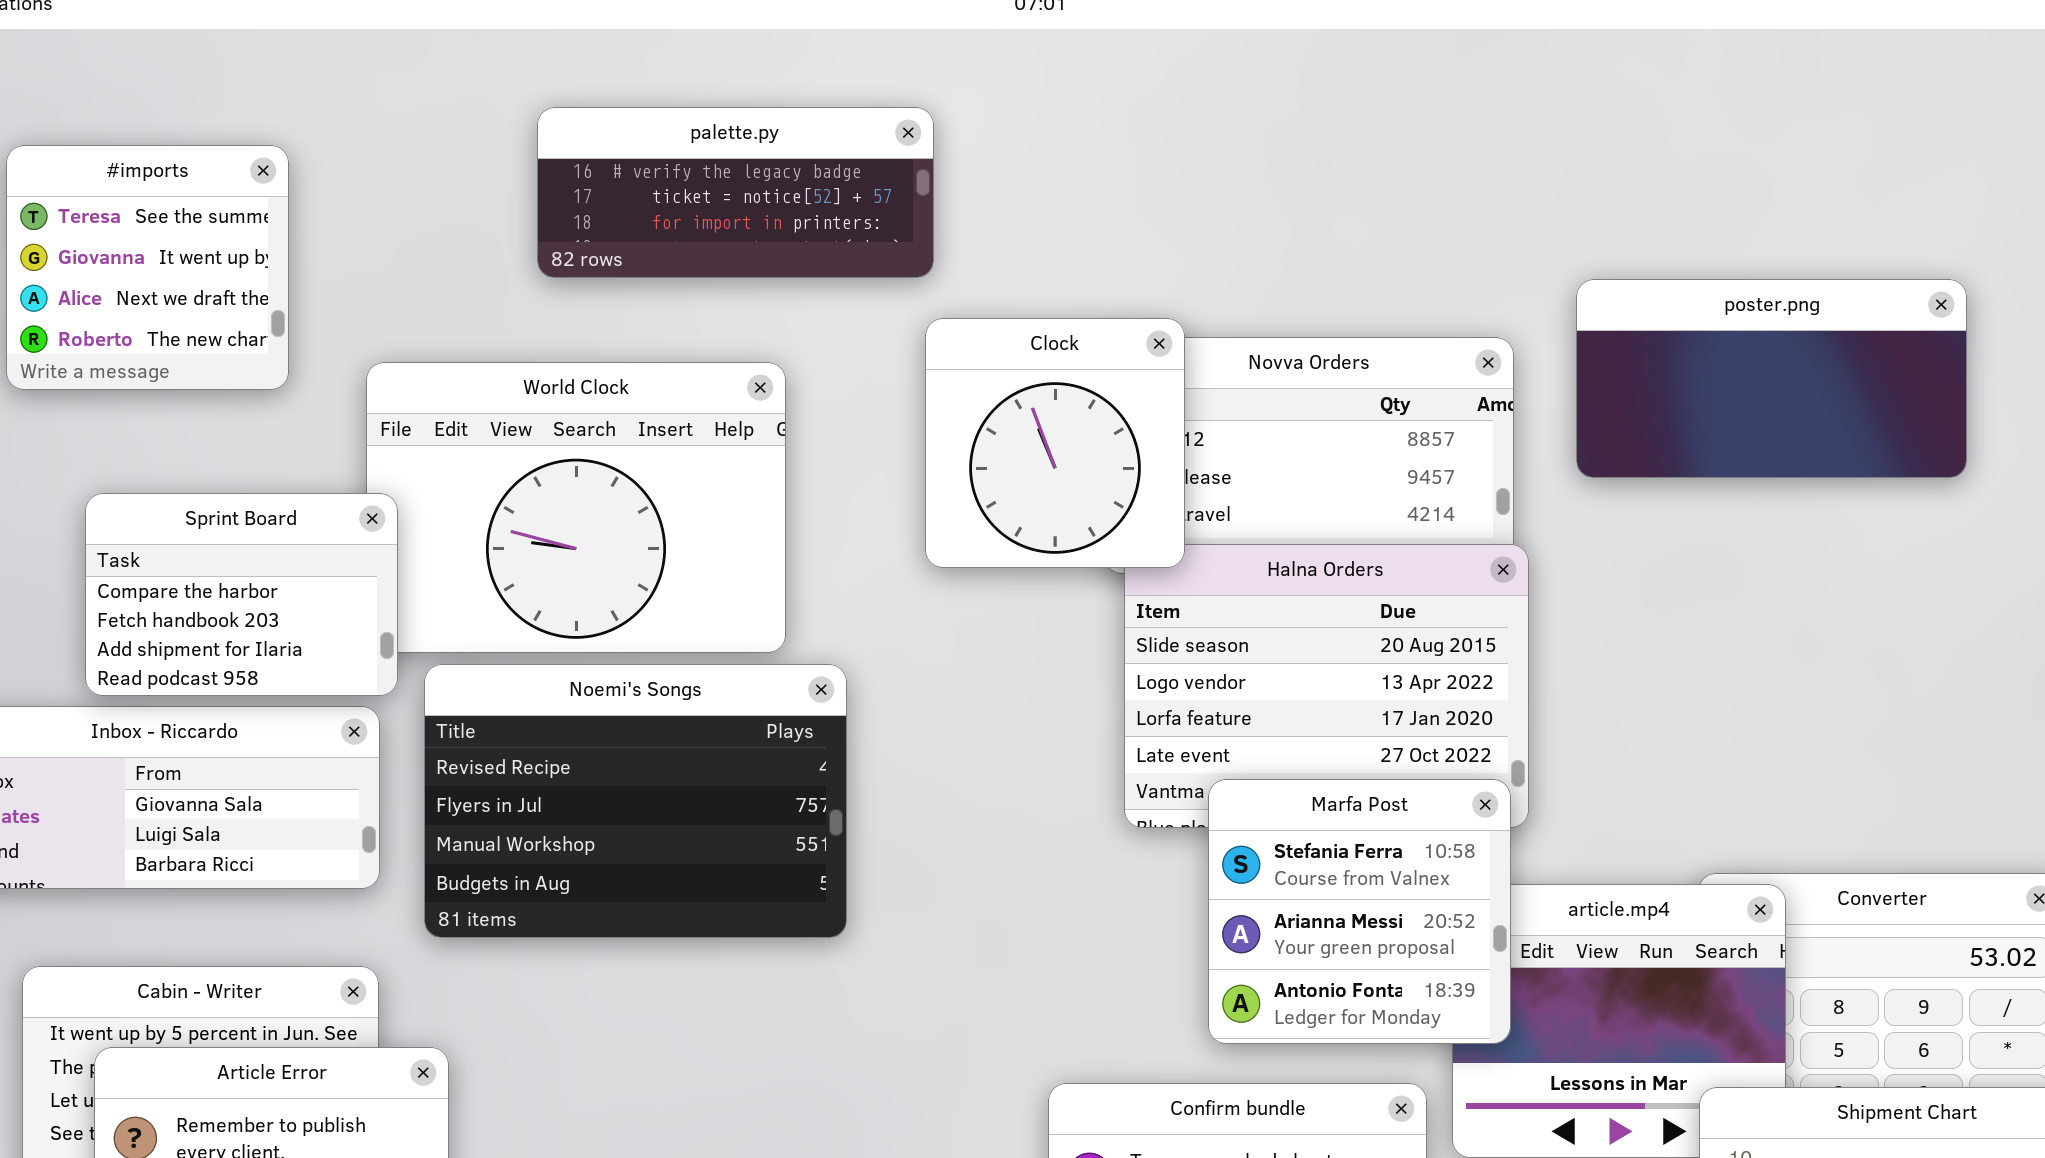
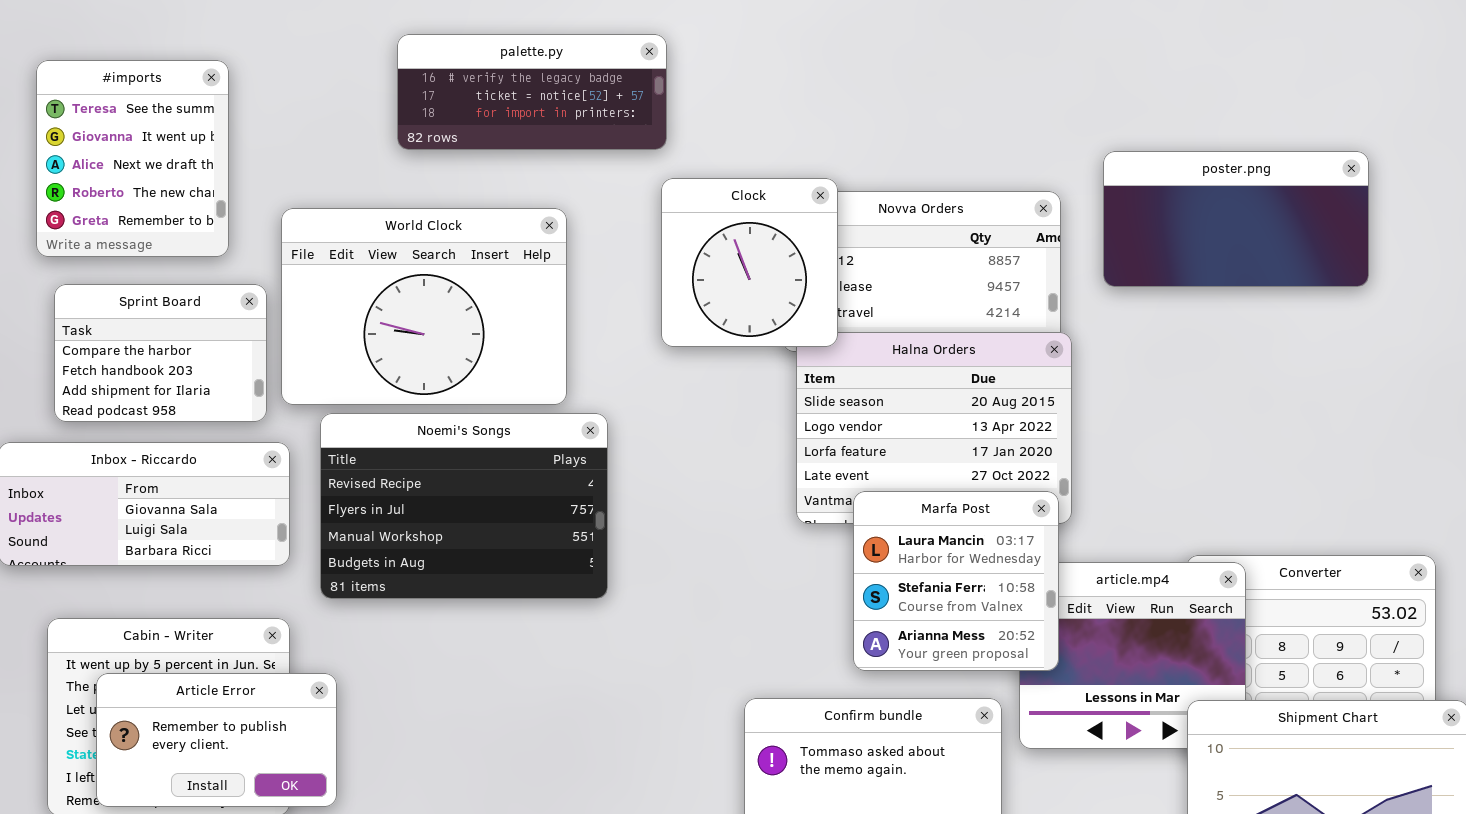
#imports: [6,145,289,390] -> [36,60,229,257], resized
Sprint Board: [85,493,398,696] -> [54,284,267,422], moved
Marfa Post: [1208,779,1511,1044] -> [853,491,1059,671], scrolled up 1 row

